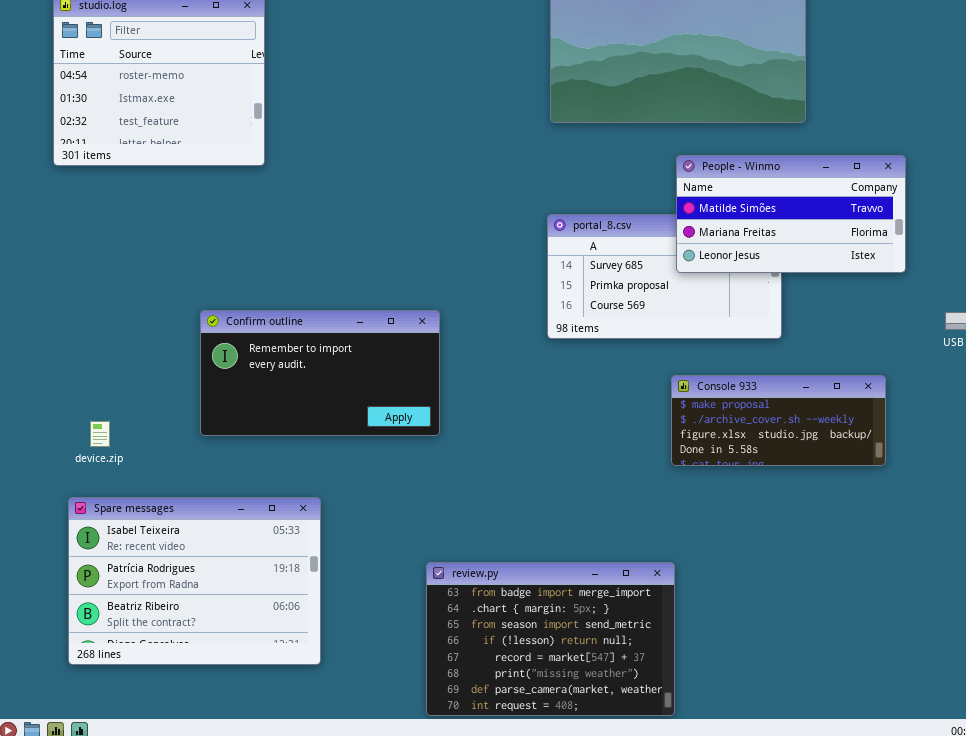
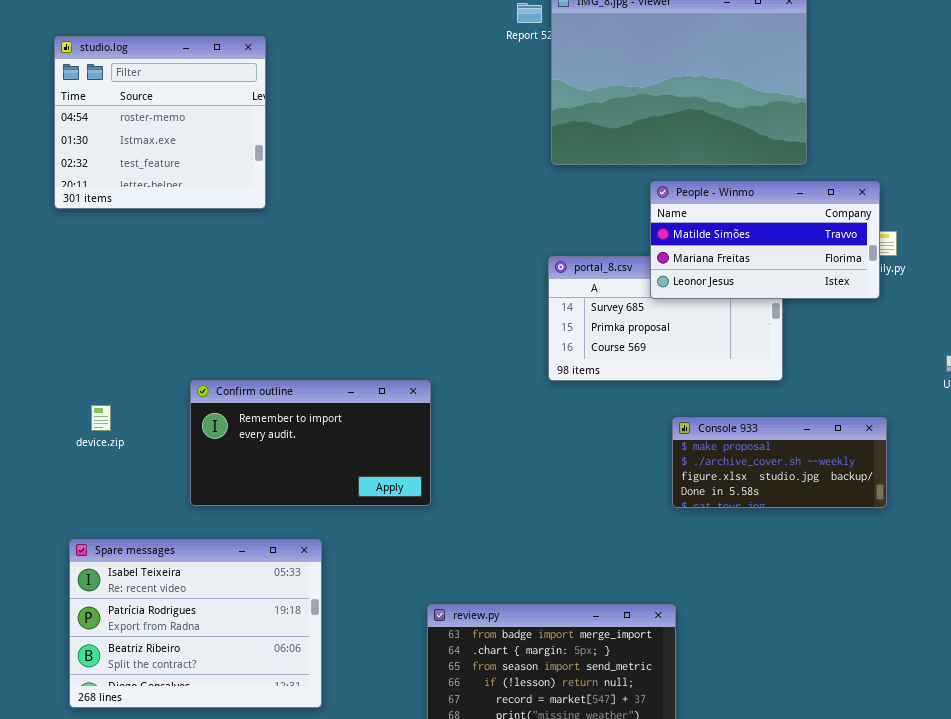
People - Winmo: [676,155,906,273] -> [650,181,880,299], moved
Confirm outline: [200,310,440,436] -> [190,380,431,506], moved
device.zip: [90,421,110,447] -> [91,405,111,431], moved

